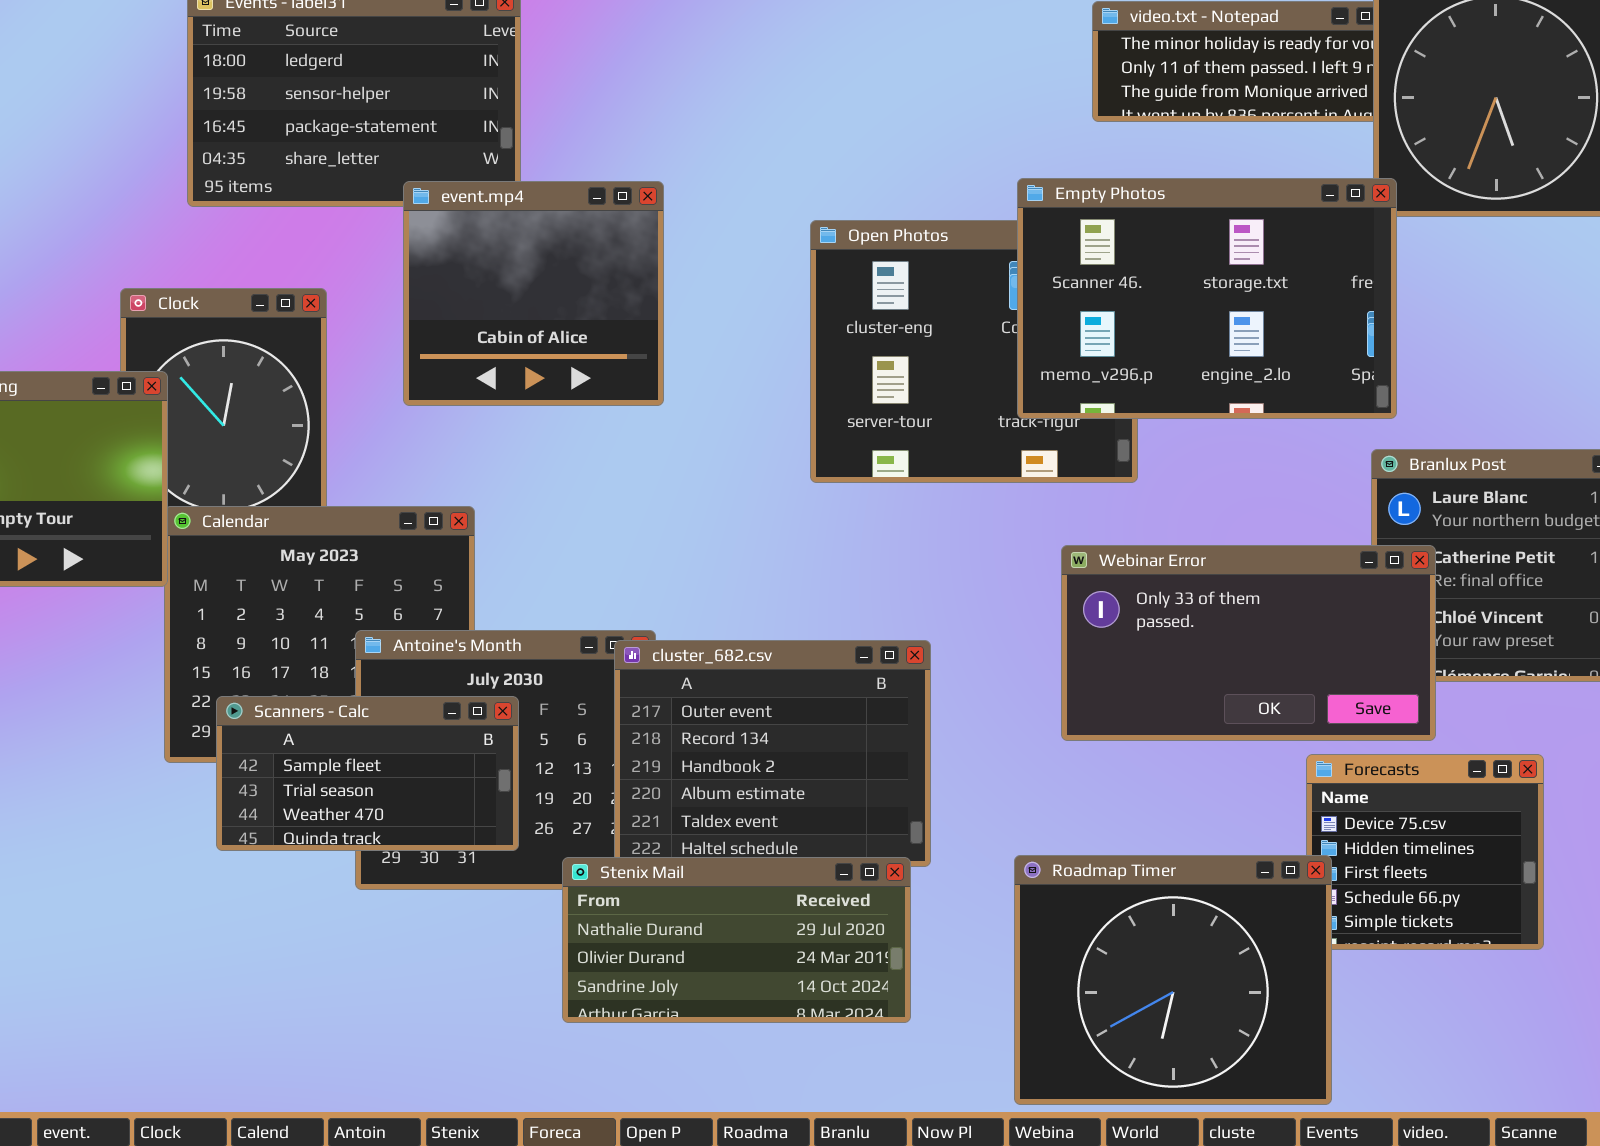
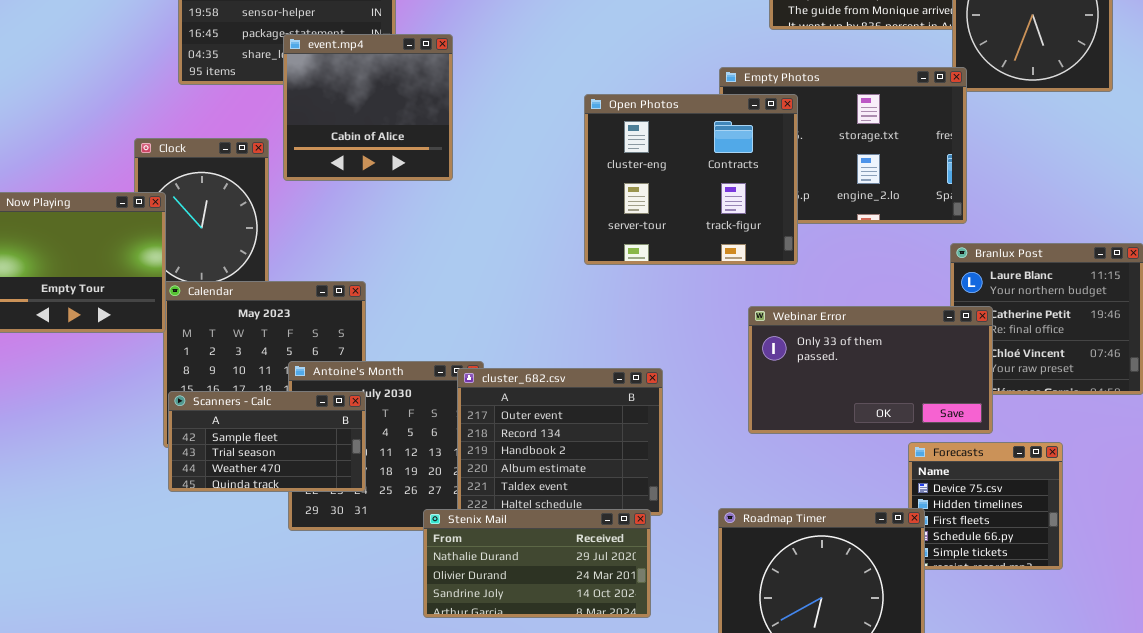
event.mp4: [403,181,664,406] -> [283,34,453,181], moved
Open Photos: [810,220,1138,483] -> [584,94,798,265], raised
Scanners - Calc: [216,696,519,851] -> [168,391,366,492], moved

